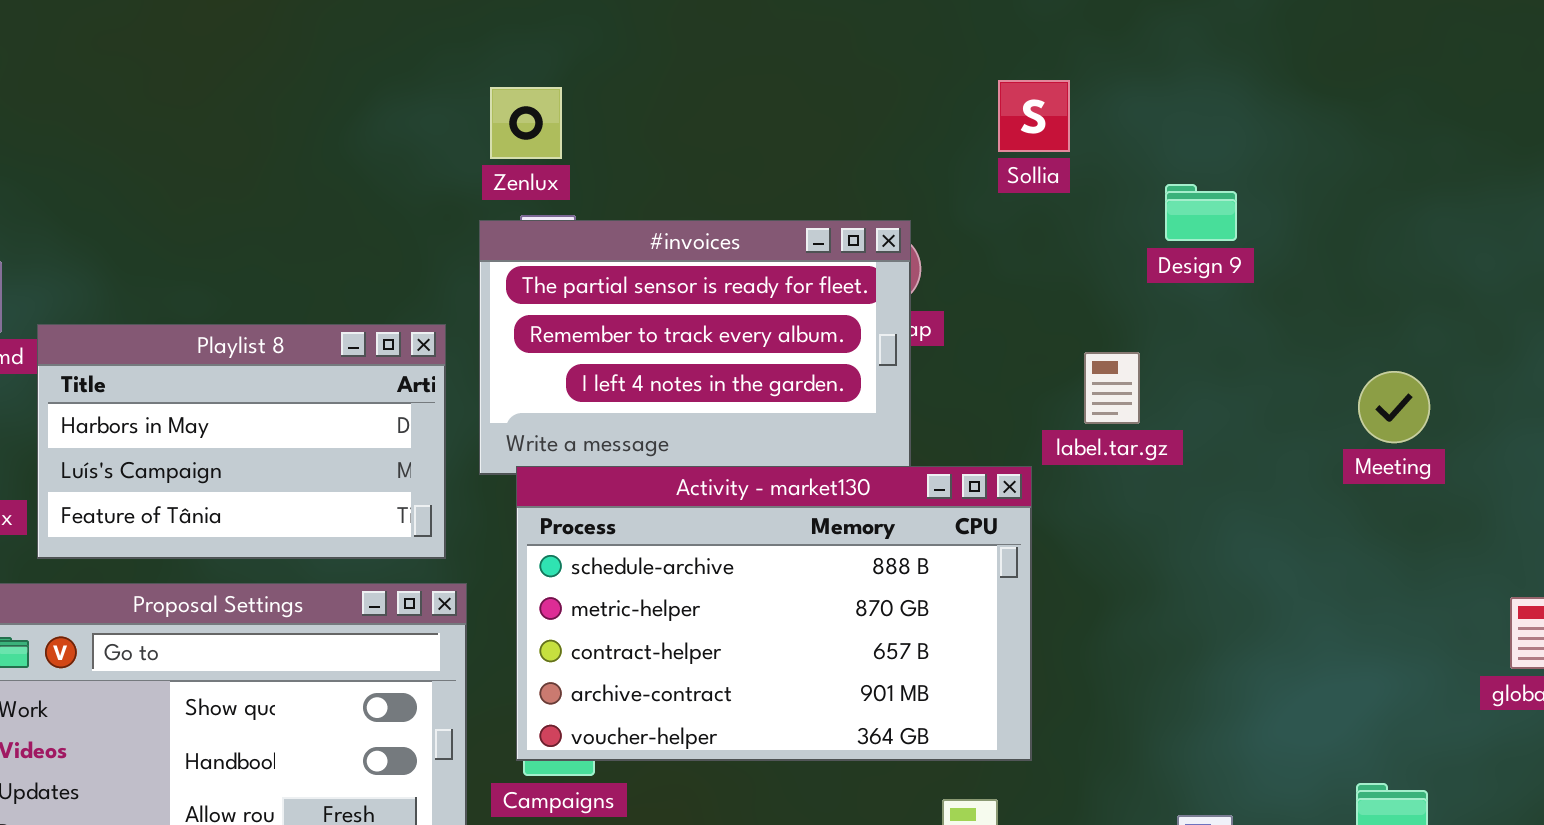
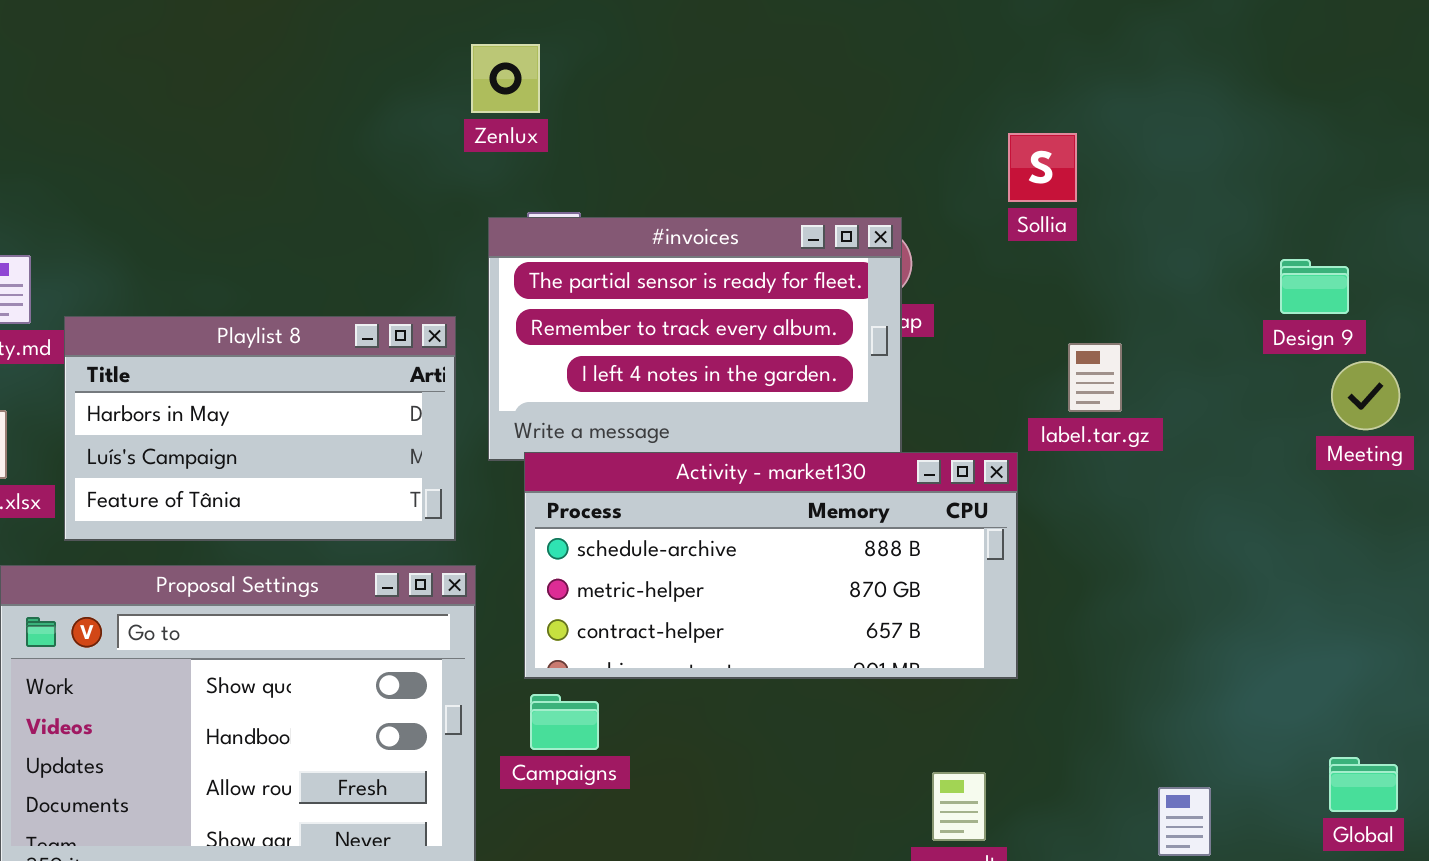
Sollia: [998,80,1070,152] -> [1008,133,1077,202], moved
Zenlux: [490,87,562,159] -> [471,44,540,113], moved
Design 9: [1165,184,1237,241] -> [1280,259,1349,314], moved
Activity - market130: [516,466,1032,761] -> [524,452,1018,679], resized

